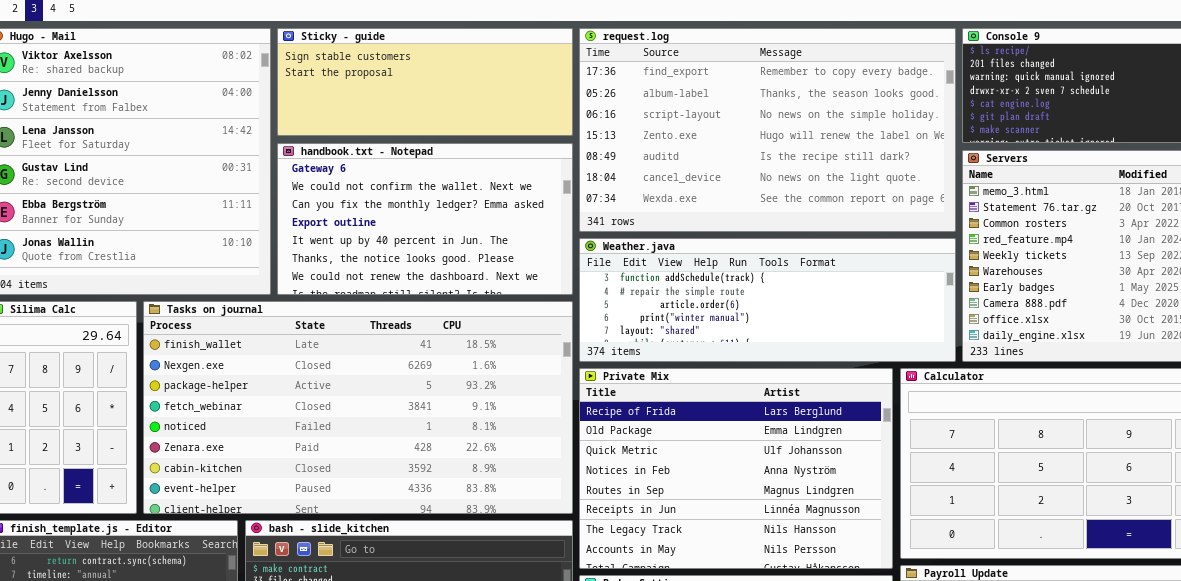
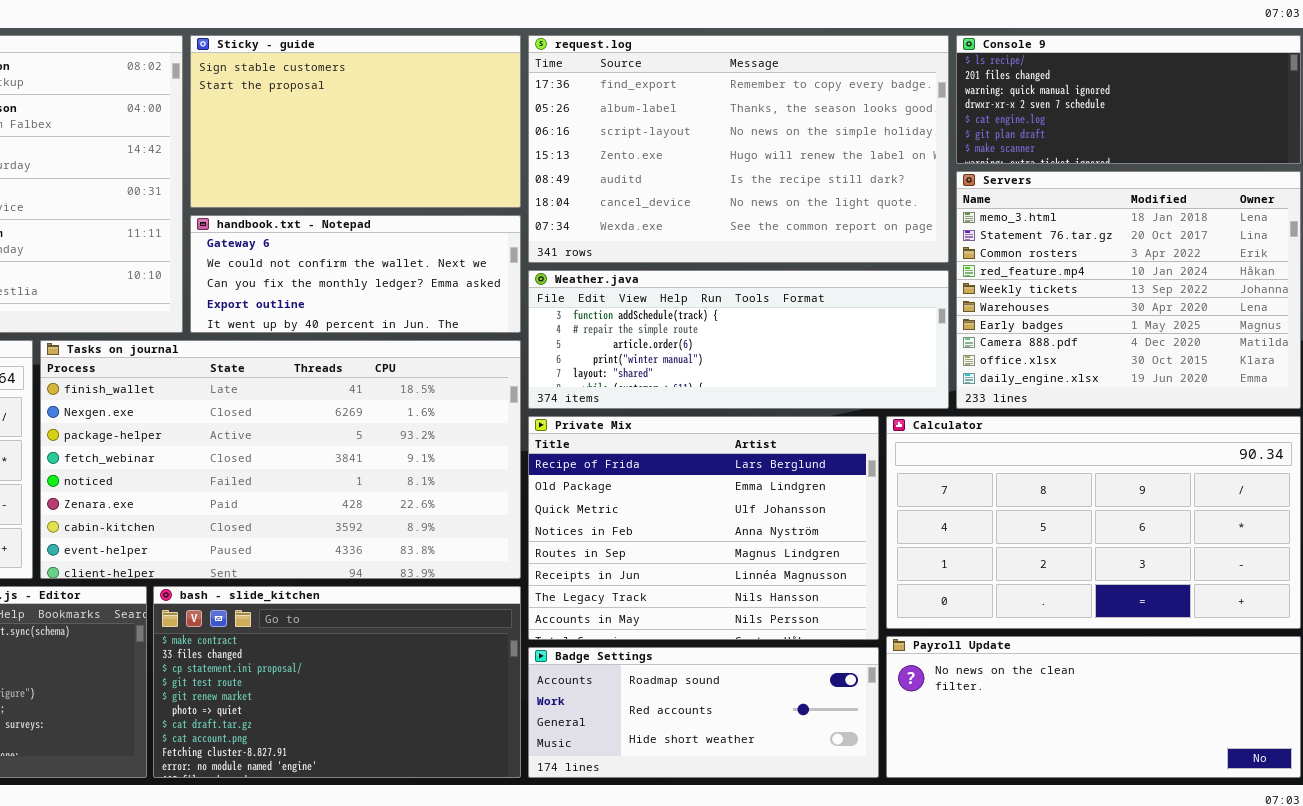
Sticky - guide: [277,28,573,136] -> [190,35,521,208], resized
handbook.txt - Notepad: [277,143,573,295] -> [190,215,521,333], resized

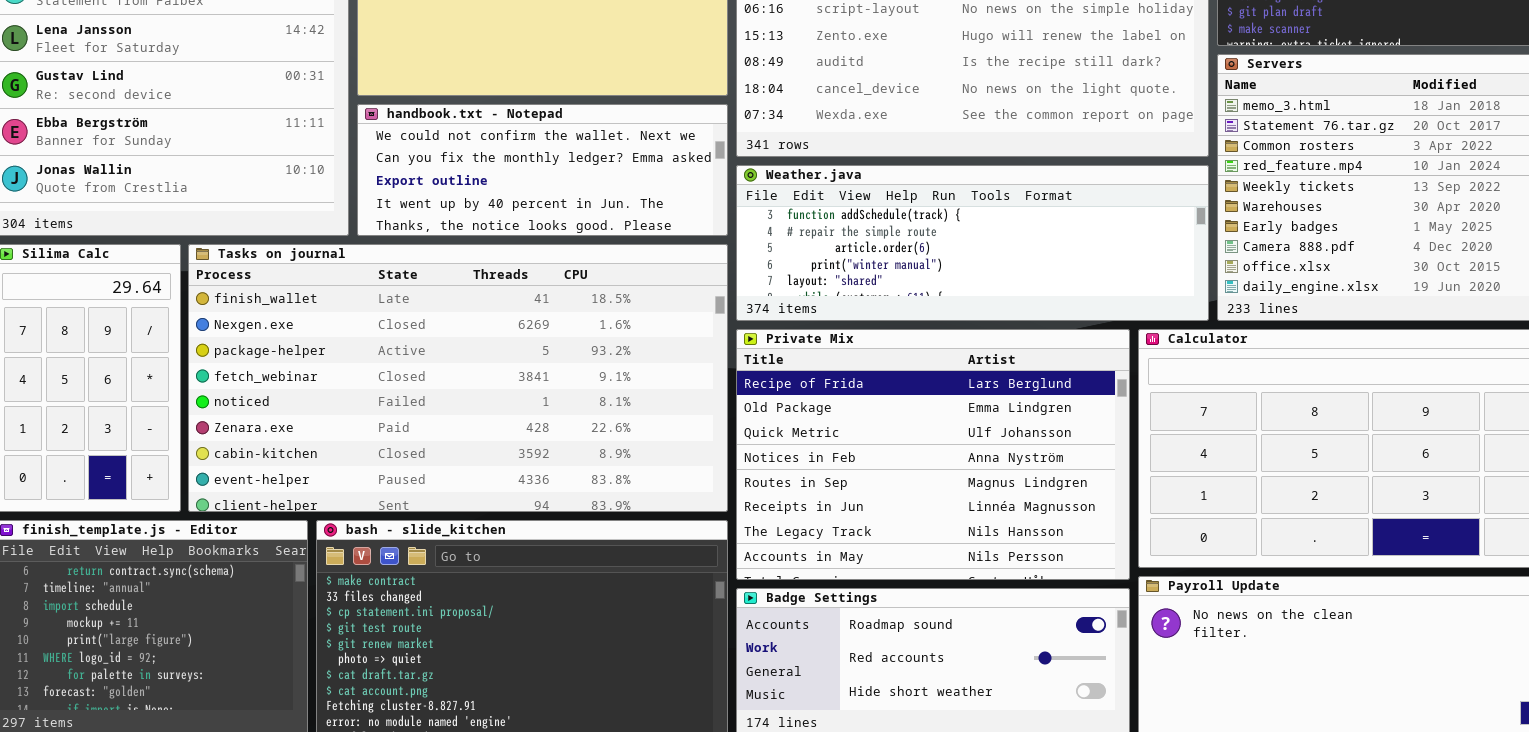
handbook.txt - Notepad: [190,215,521,333] -> [357,104,728,236], scrolled down 1 row

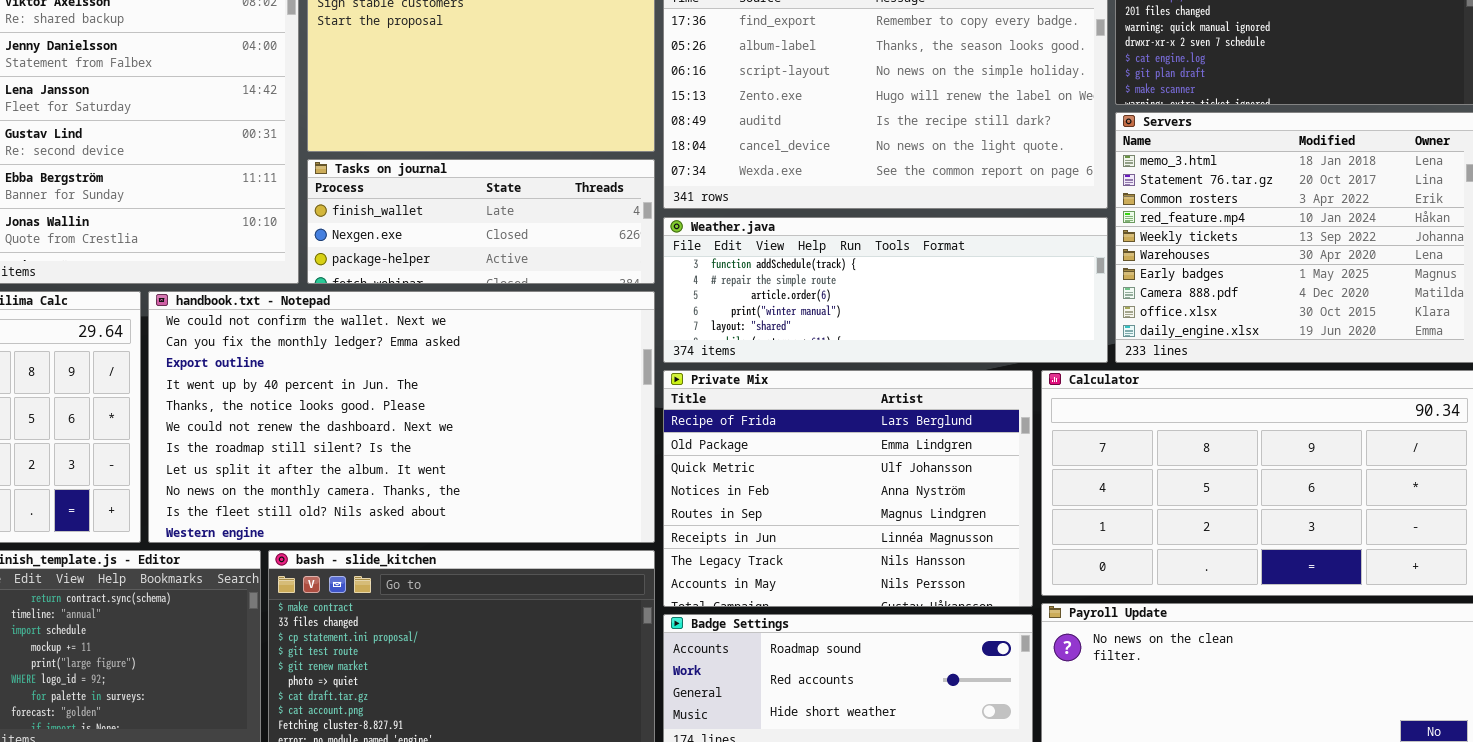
handbook.txt - Notepad: [357,104,728,236] -> [148,291,655,543], moved, resized
Tasks on journal: [188,244,728,512] -> [307,159,655,284], moved, resized

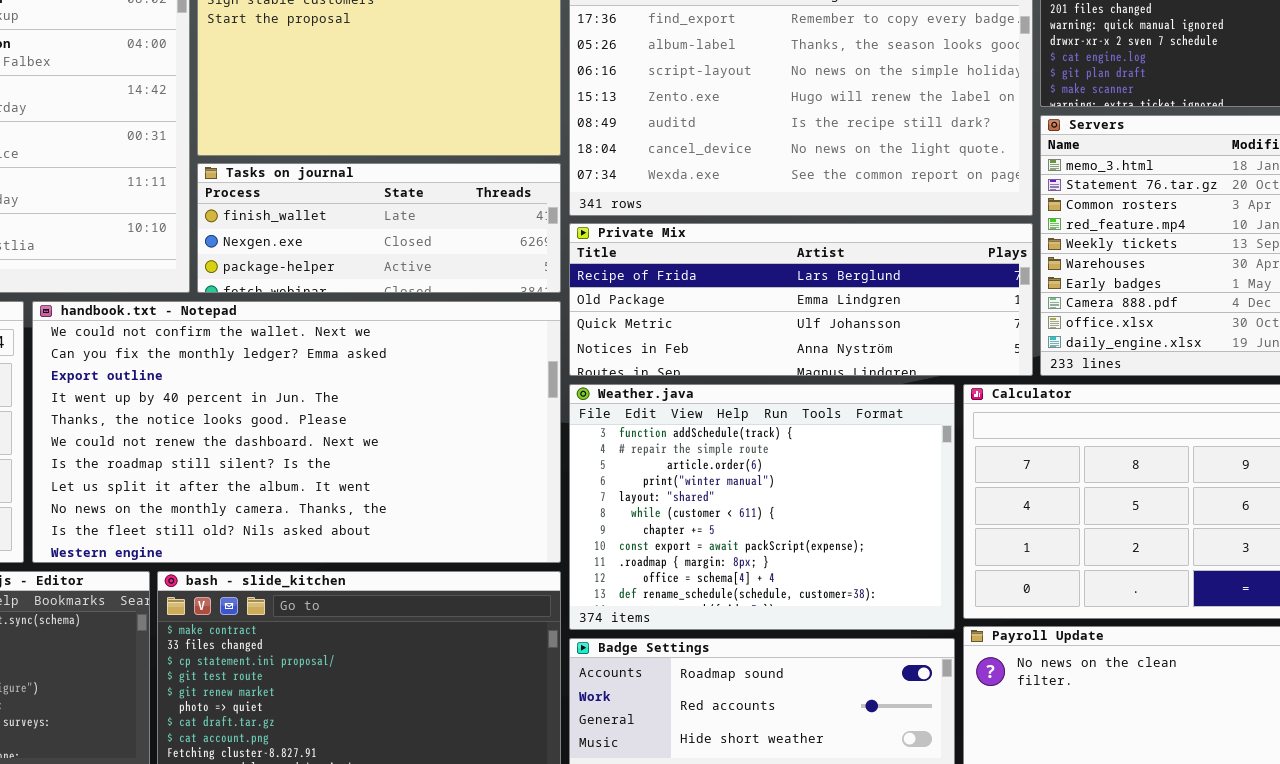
Weather.java: [663,217,1108,363] -> [569,384,955,630], moved, resized
Private Mix: [663,370,1033,607] -> [569,223,1033,376], moved, resized

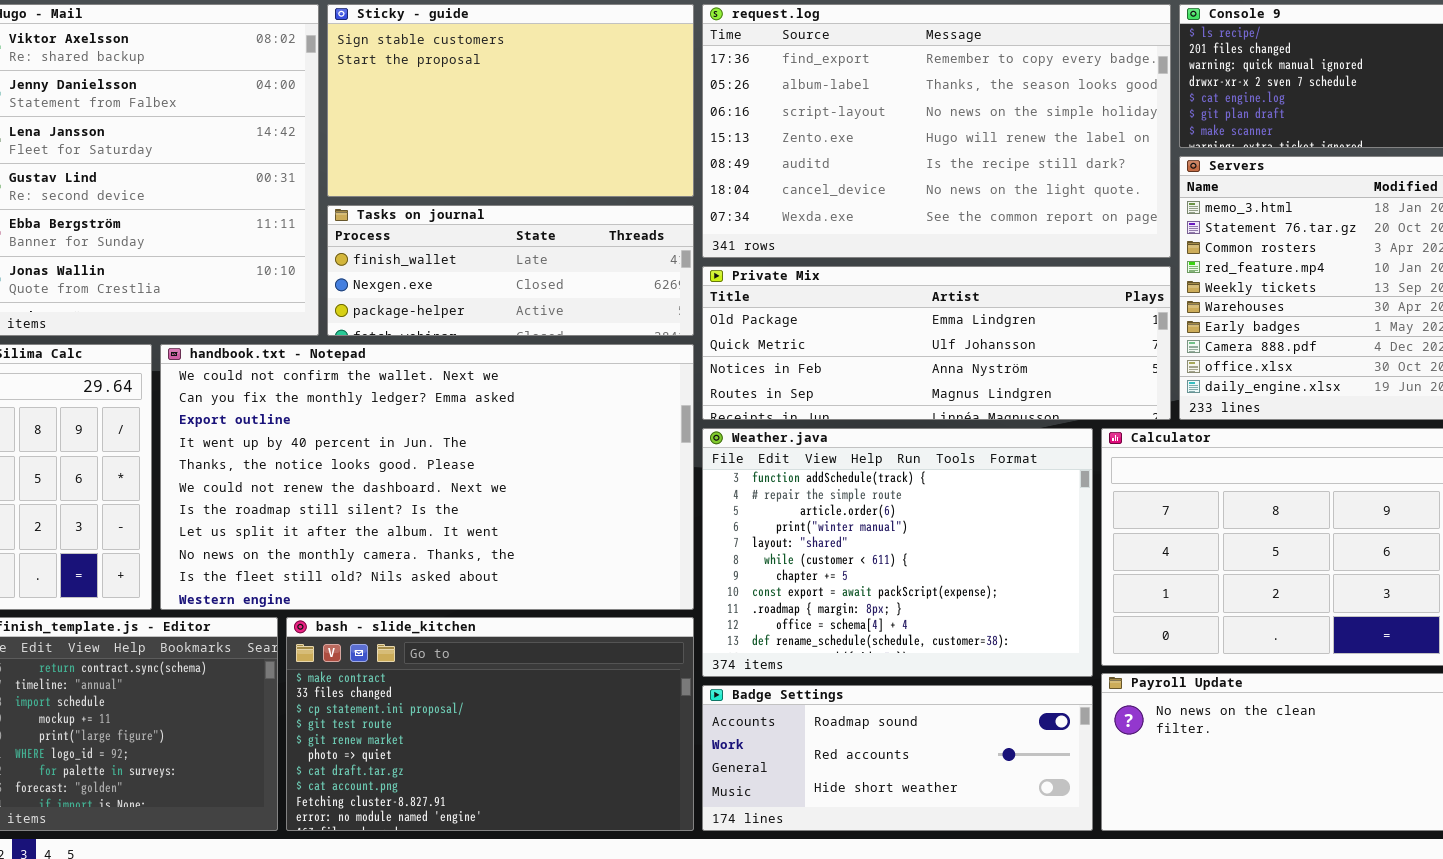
Private Mix: [569,223,1033,376] -> [702,266,1171,420], scrolled down 1 row

